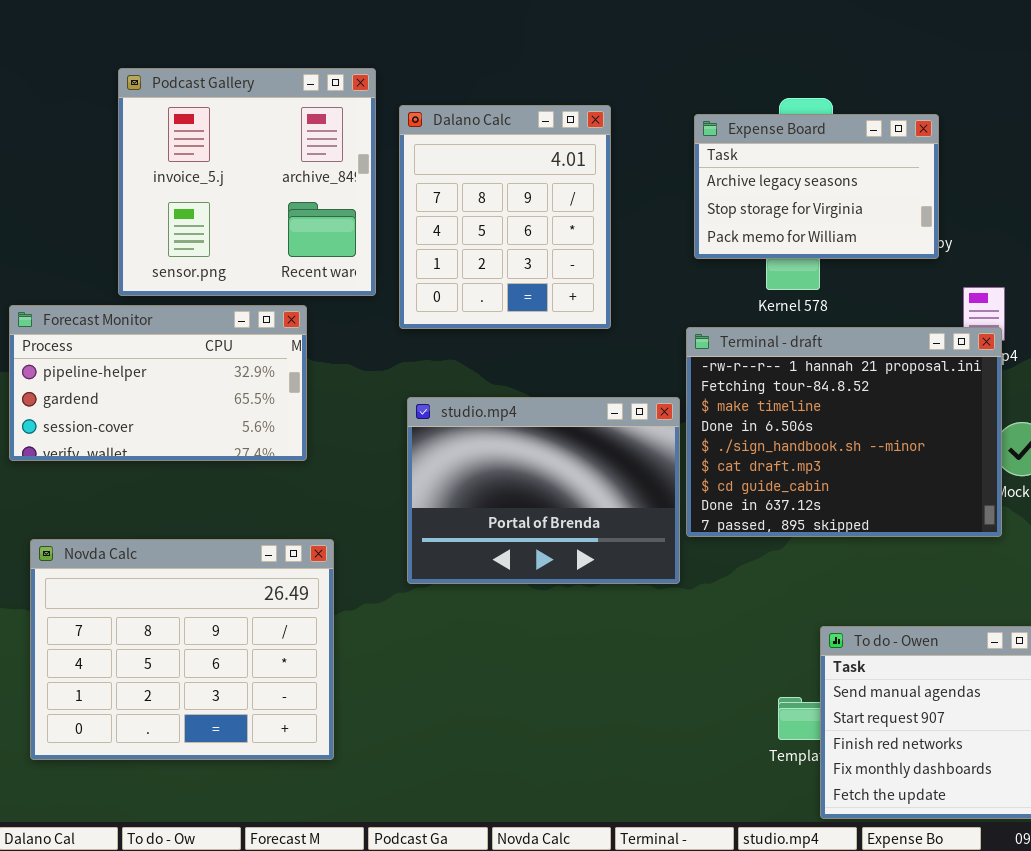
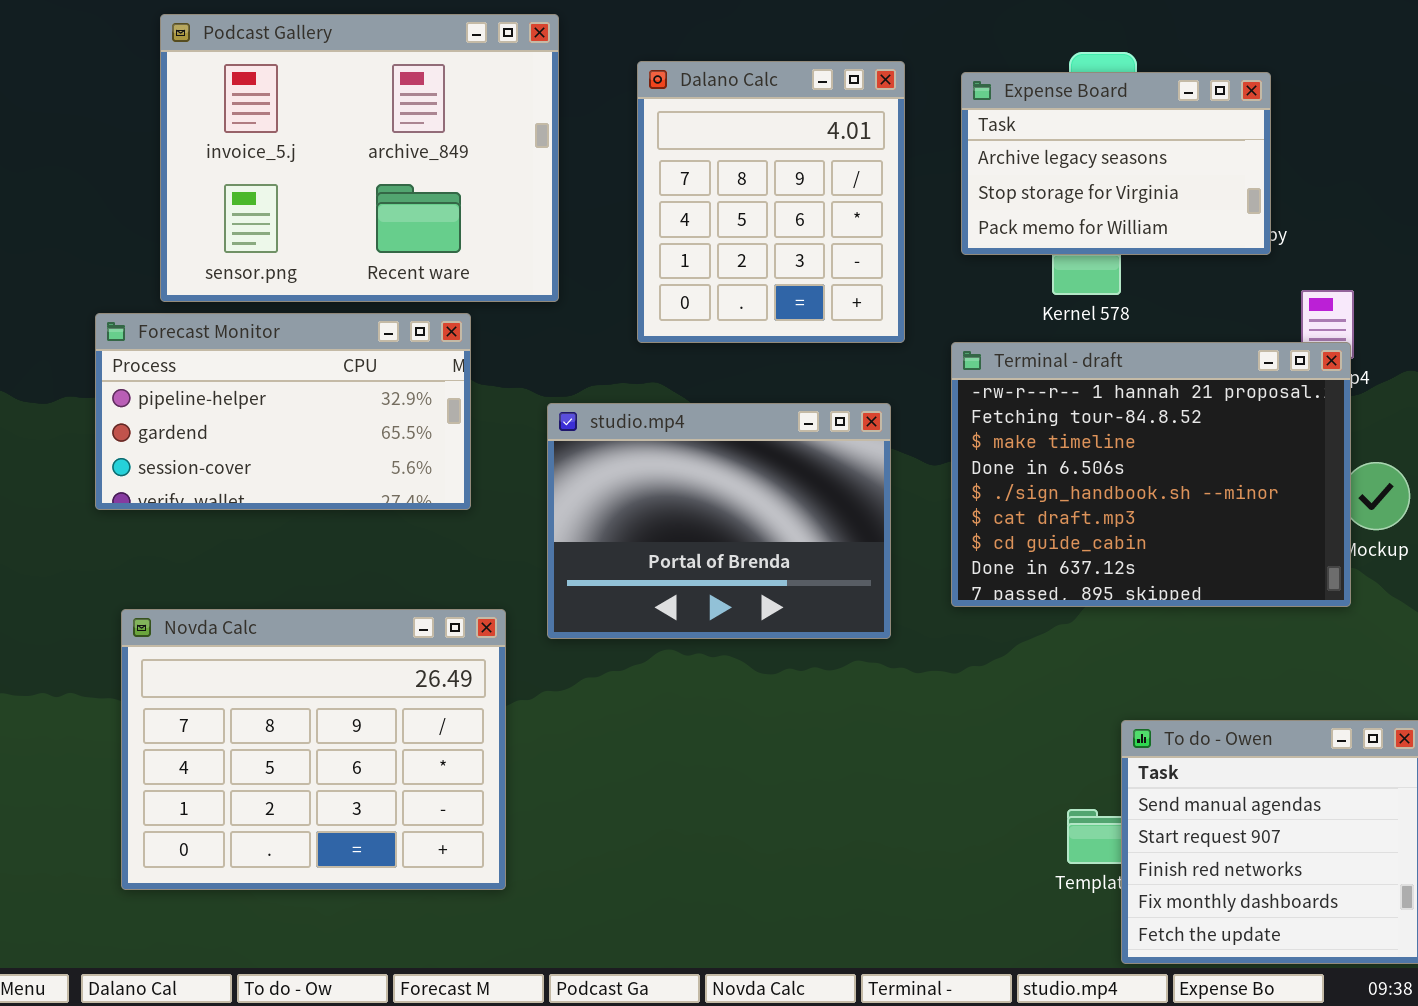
Podcast Gallery: [118,68,376,296] -> [160,14,559,302], resized
Dalano Calc: [399,105,611,329] -> [637,61,905,343], moved
studio.mp4: [407,397,680,584] -> [547,403,891,639], moved

